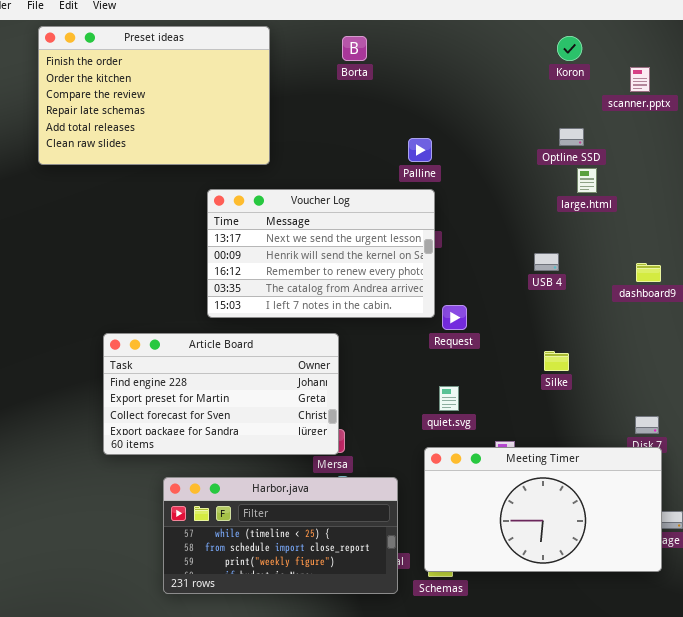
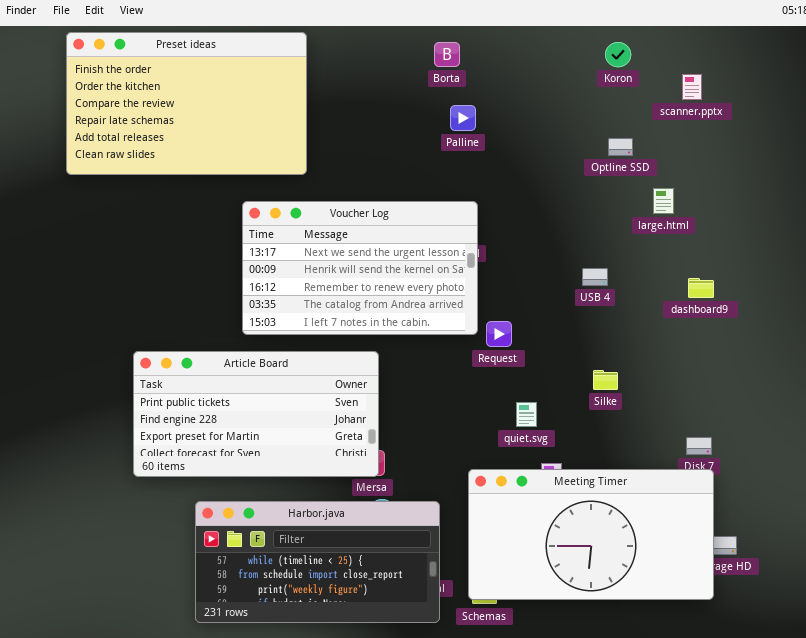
Borta: [342,36,367,61] -> [434,42,460,67], moved
Palline: [408,138,432,162] -> [450,105,476,131], moved
large.html: [577,168,597,193] -> [653,188,674,214], moved
Article Board: [103,333,339,455] -> [133,351,379,477], scrolled up 1 row
quiet.svg: [439,386,459,411] -> [516,402,537,427], moved

